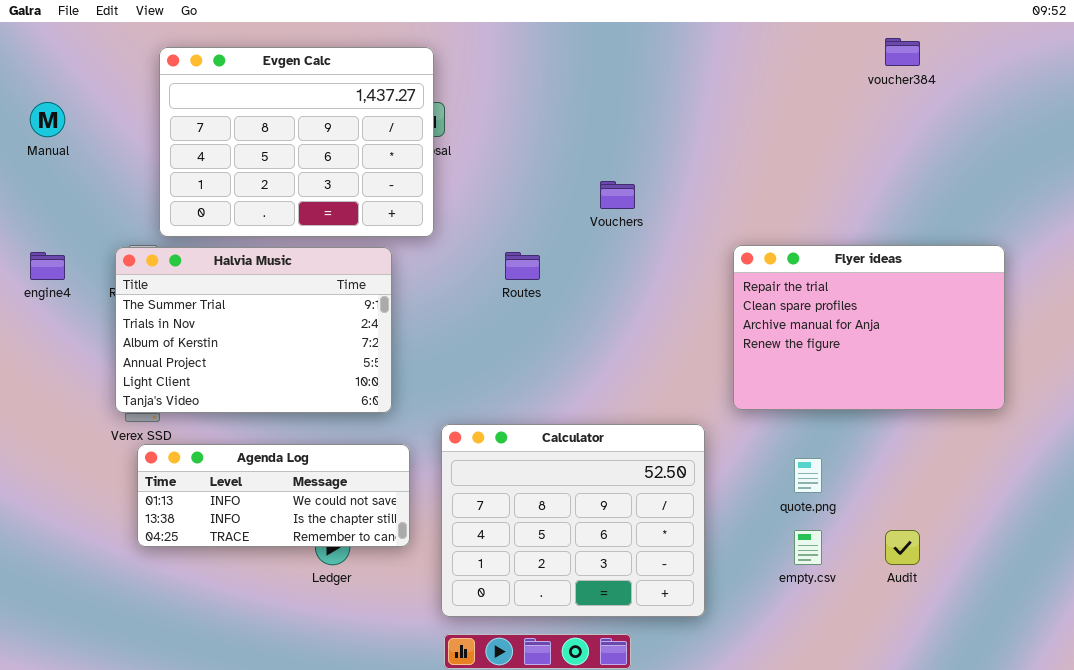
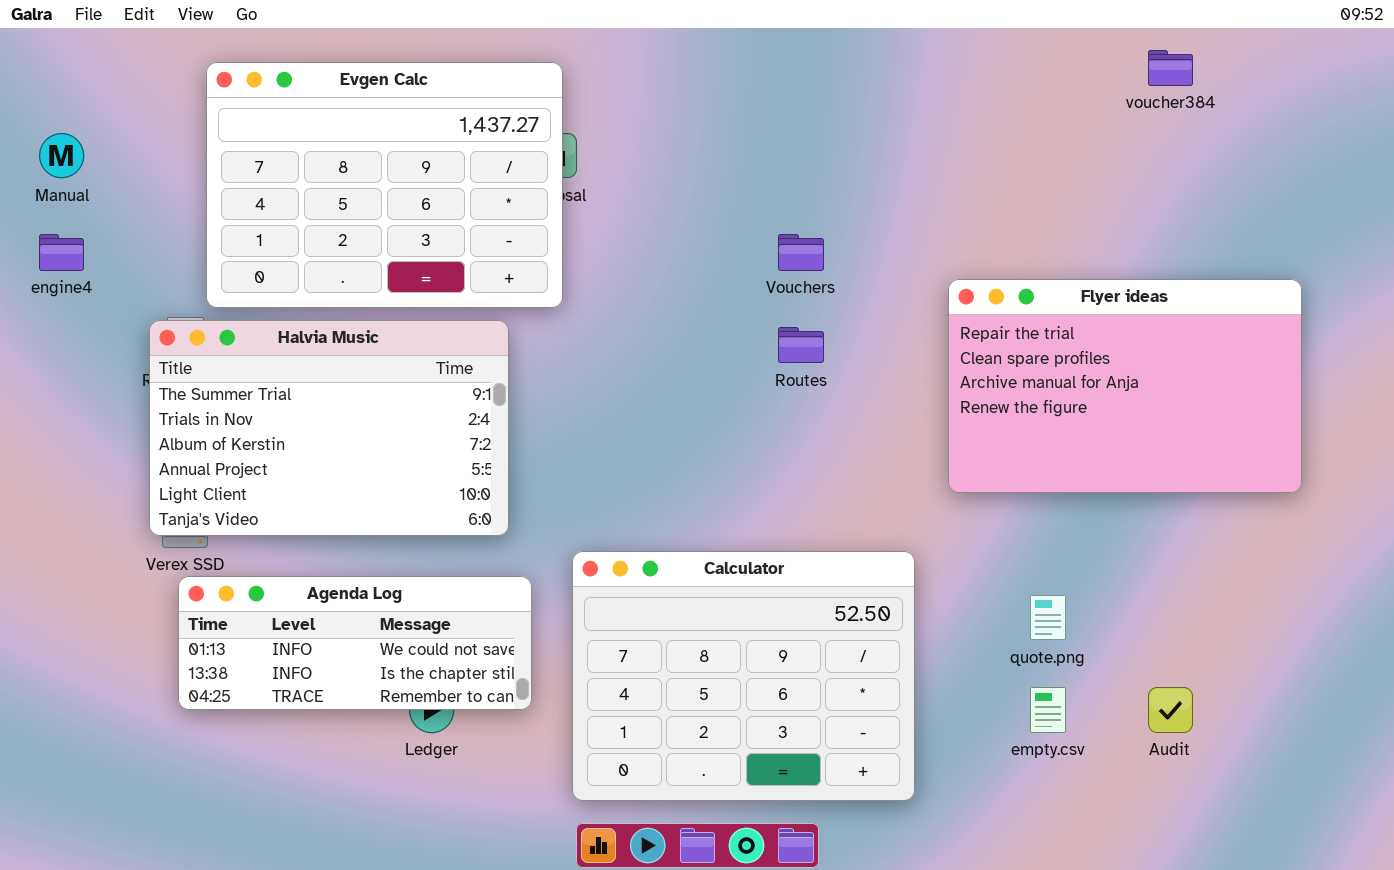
Flyer ideas: [733,245,1005,410] -> [948,279,1302,493], moved
engine4: [30,252,65,280] -> [39,234,84,271], moved
Routes: [505,252,540,280] -> [778,327,824,363], moved

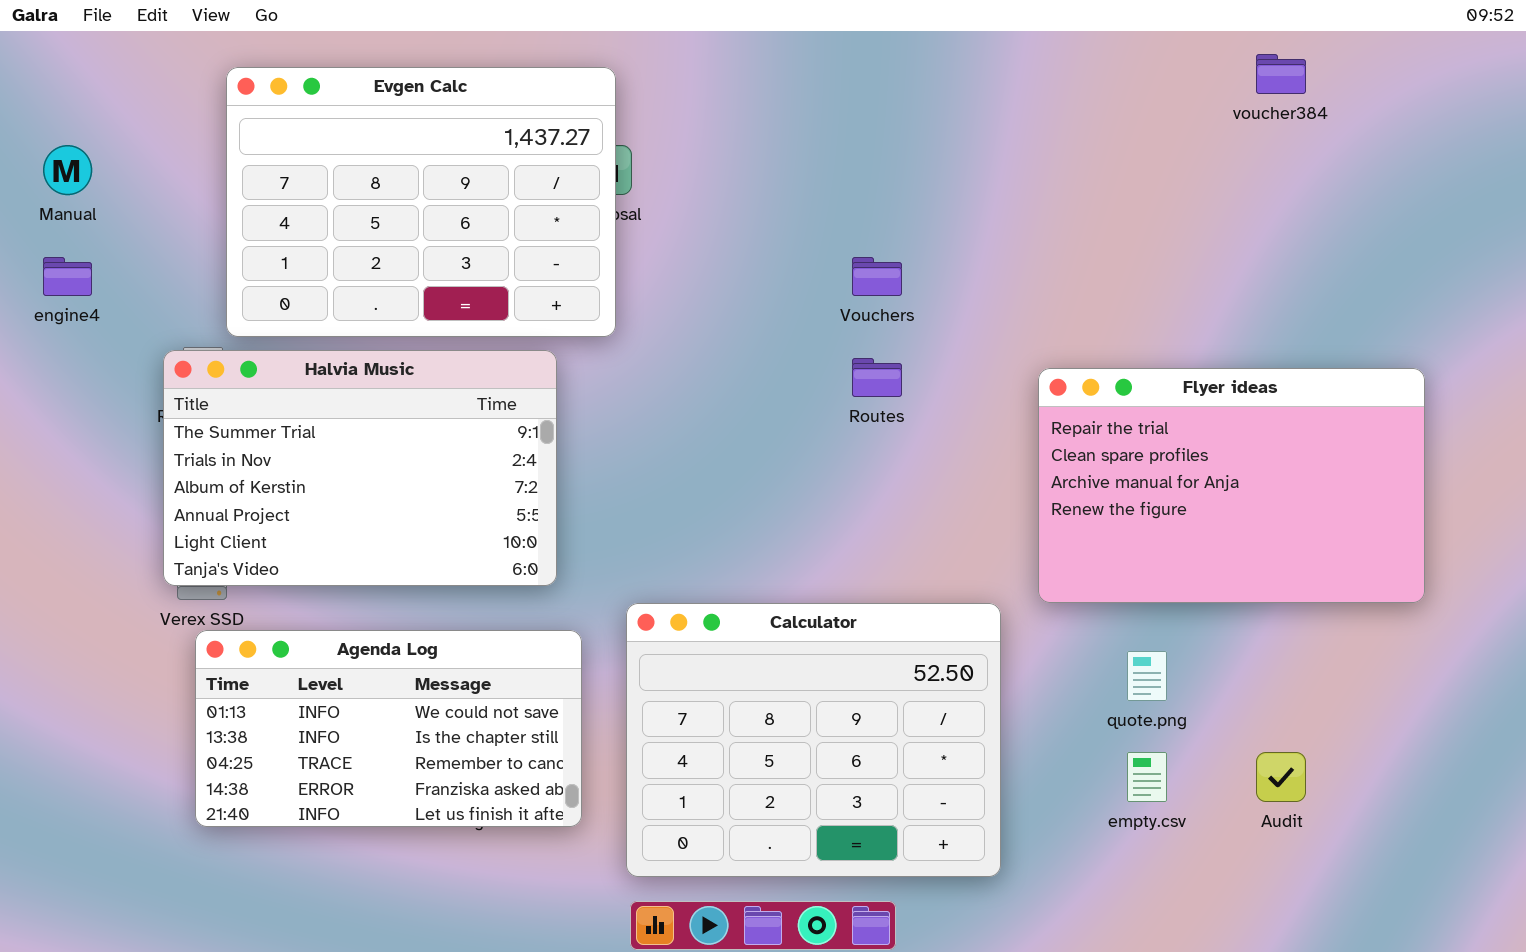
Flyer ideas: [948,279,1302,493] -> [1038,368,1425,603], moved
Agenda Log: [178,576,532,710] -> [195,630,582,827], resized

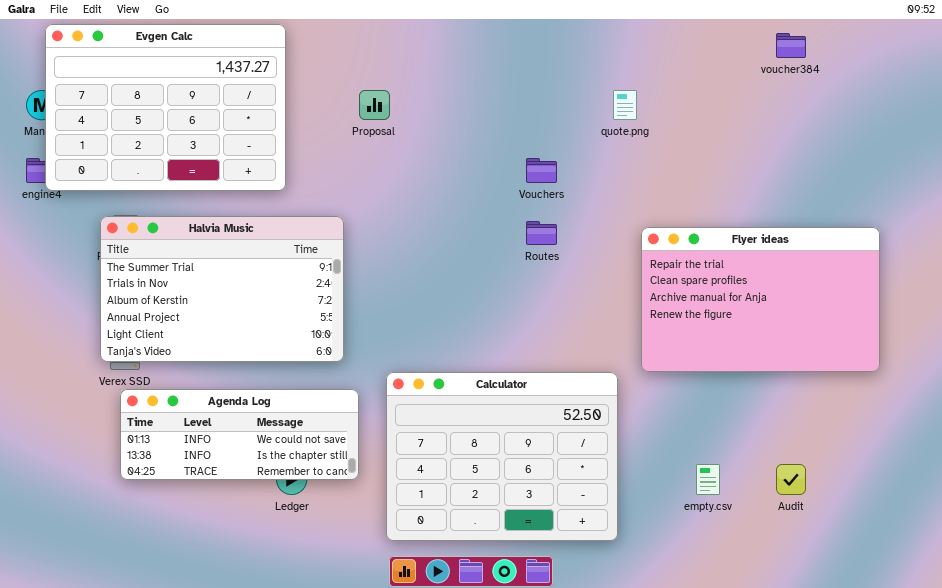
Evgen Calc: [226,67,616,337] -> [45,24,286,191], moved
Agenda Log: [195,630,582,827] -> [120,389,359,480], resized
quote.png: [1127,651,1167,701] -> [613,90,637,120], moved

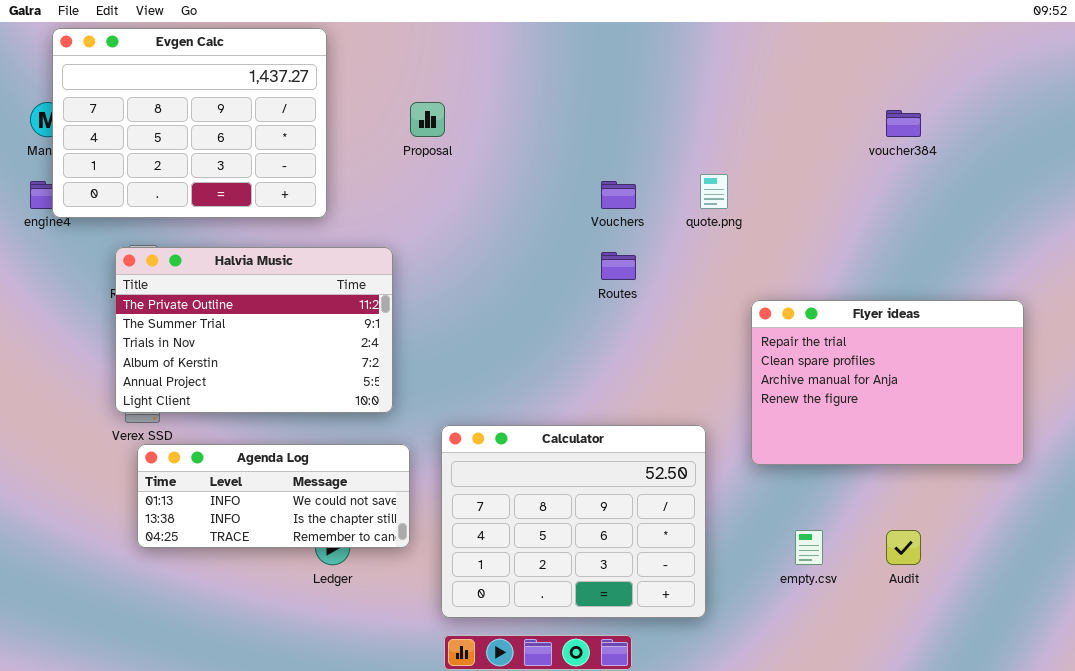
voucher384: [776,33,806,58] -> [886,110,921,137], moved
quote.png: [613,90,637,120] -> [700,174,728,209], moved
Halvia Music: [100,216,344,362] -> [115,247,393,413], scrolled up 1 row
Flyer ideas: [641,227,880,372] -> [751,300,1024,465], moved

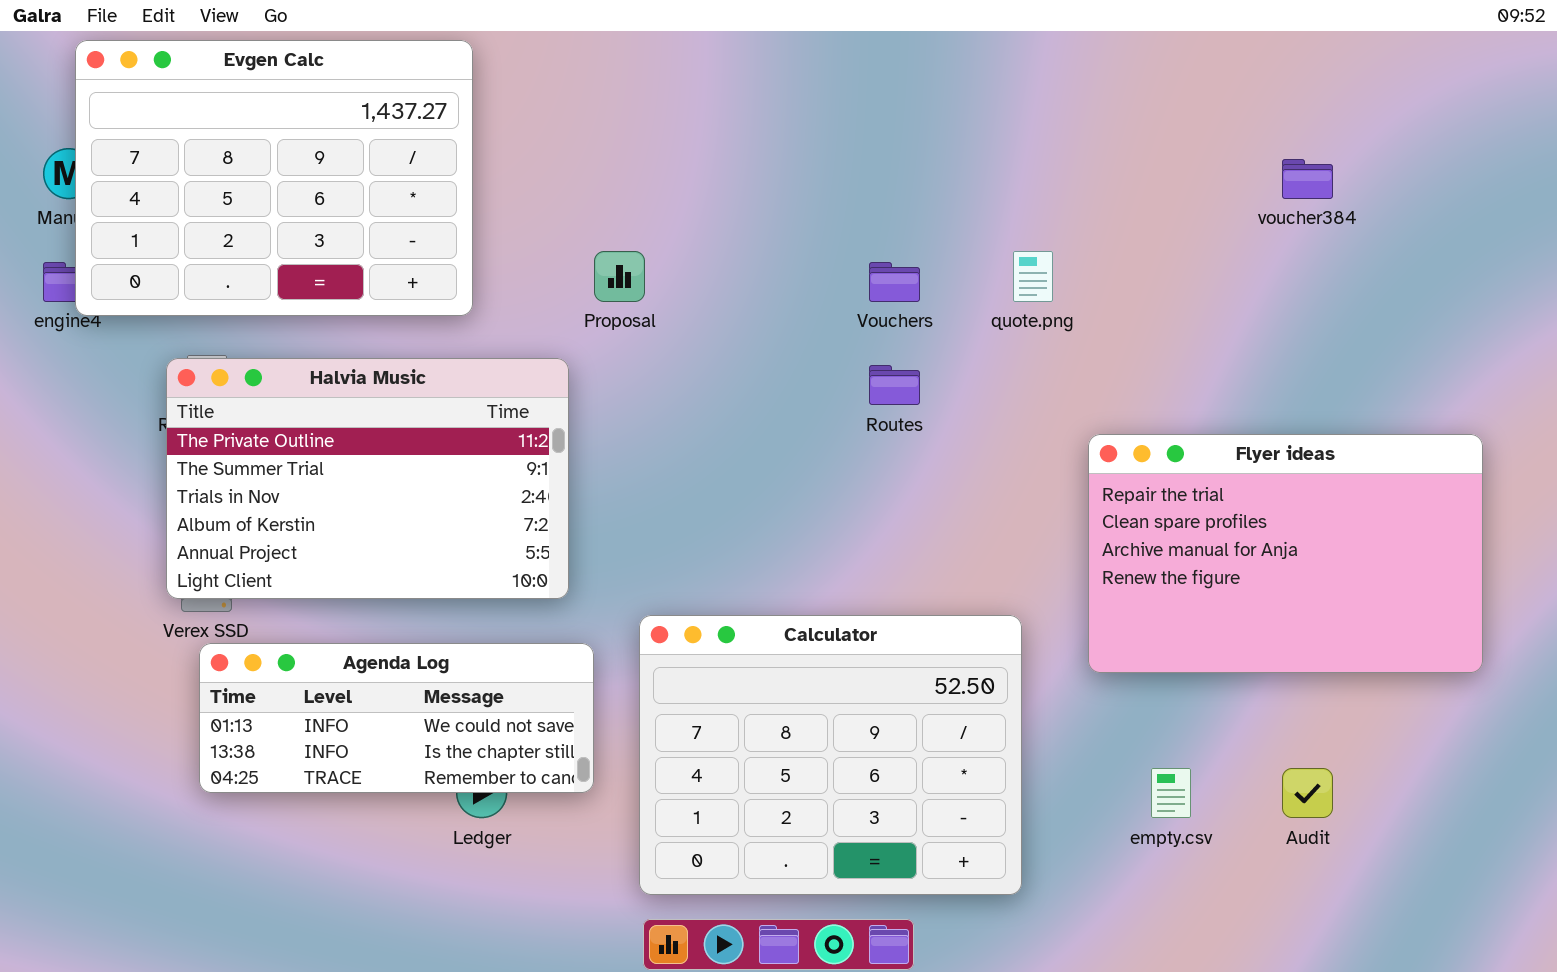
Proposal: [410,102,445,137] -> [594,251,645,302], moved

